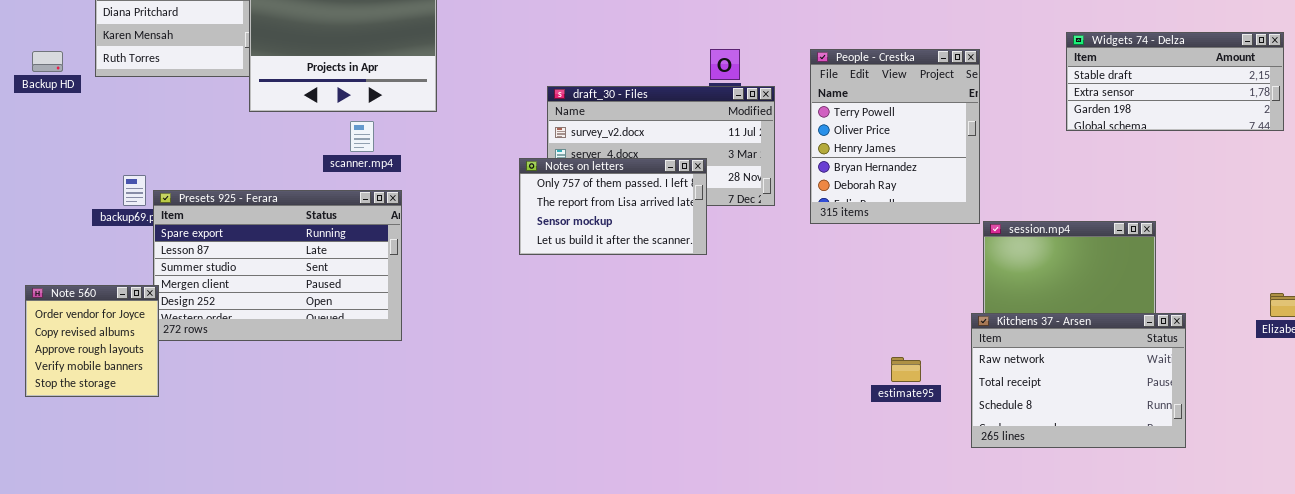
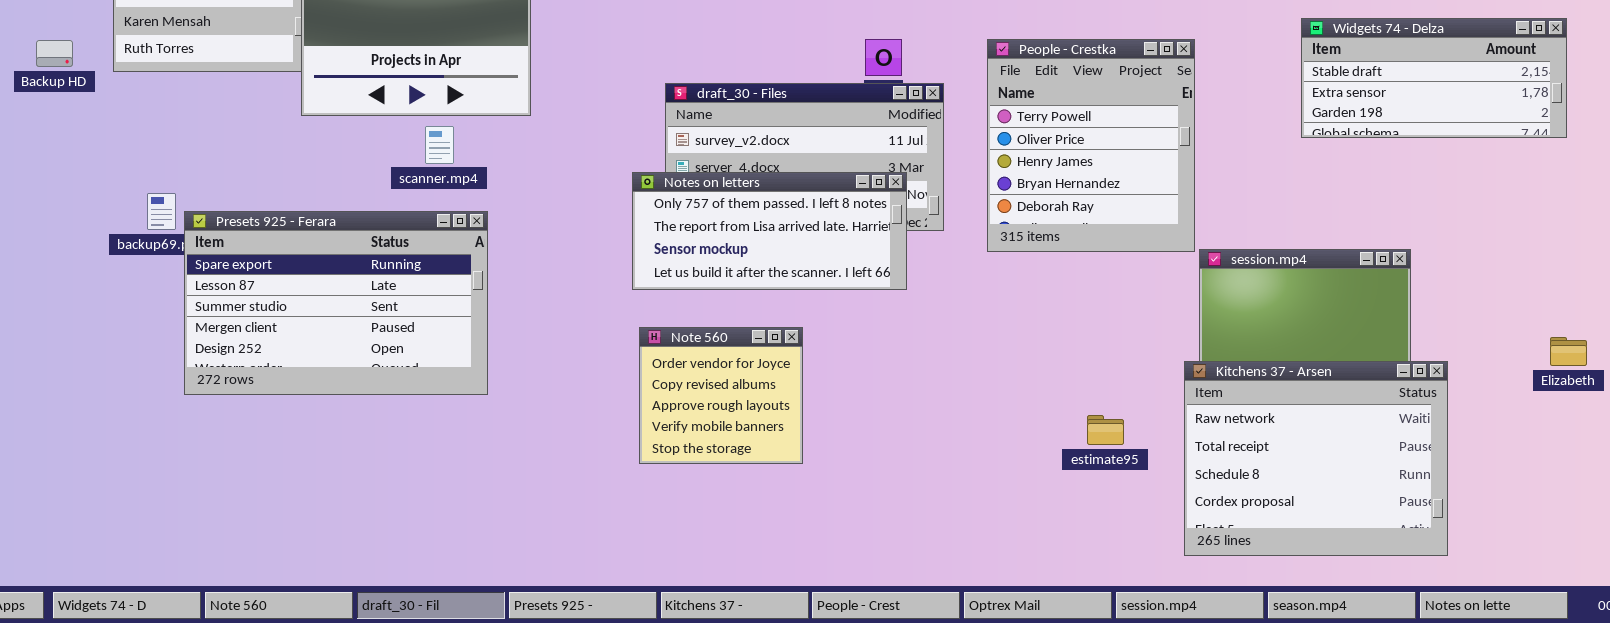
Notes on letters: [519,158,707,255] -> [632,172,907,290], resized
Note 560: [25,285,159,397] -> [639,327,803,464], moved
Kitchens 37 - Arsen: [971,313,1186,448] -> [1184,361,1448,556], resized

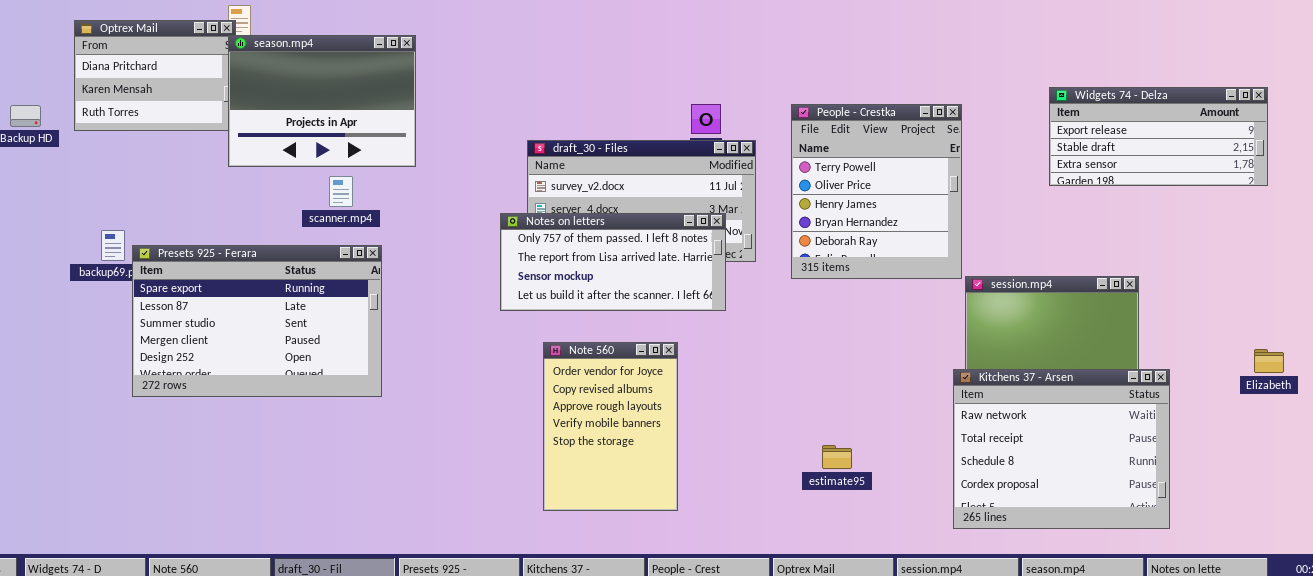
Widgets 74 - Delza: [1301,18,1567,138] -> [1049,87,1268,186], scrolled up 1 row
Note 560: [639,327,803,464] -> [543,342,678,511], moved, resized
estimate95: [1087,415,1124,445] -> [822,445,852,469], moved

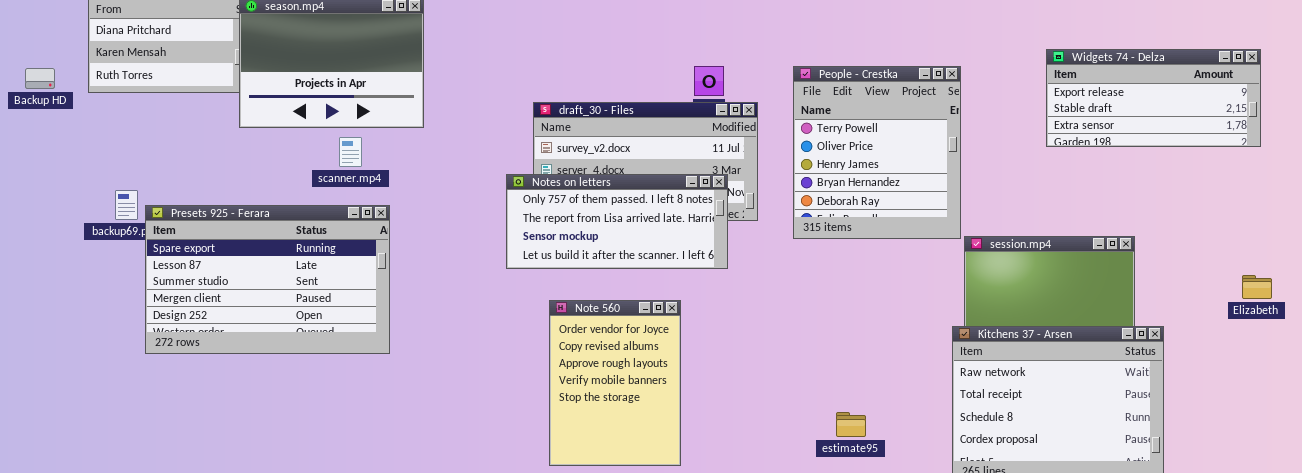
Elizabeth: [1254,349,1284,373] -> [1242,275,1272,299], moved
estimate95: [822,445,852,469] -> [836,412,866,437], moved

